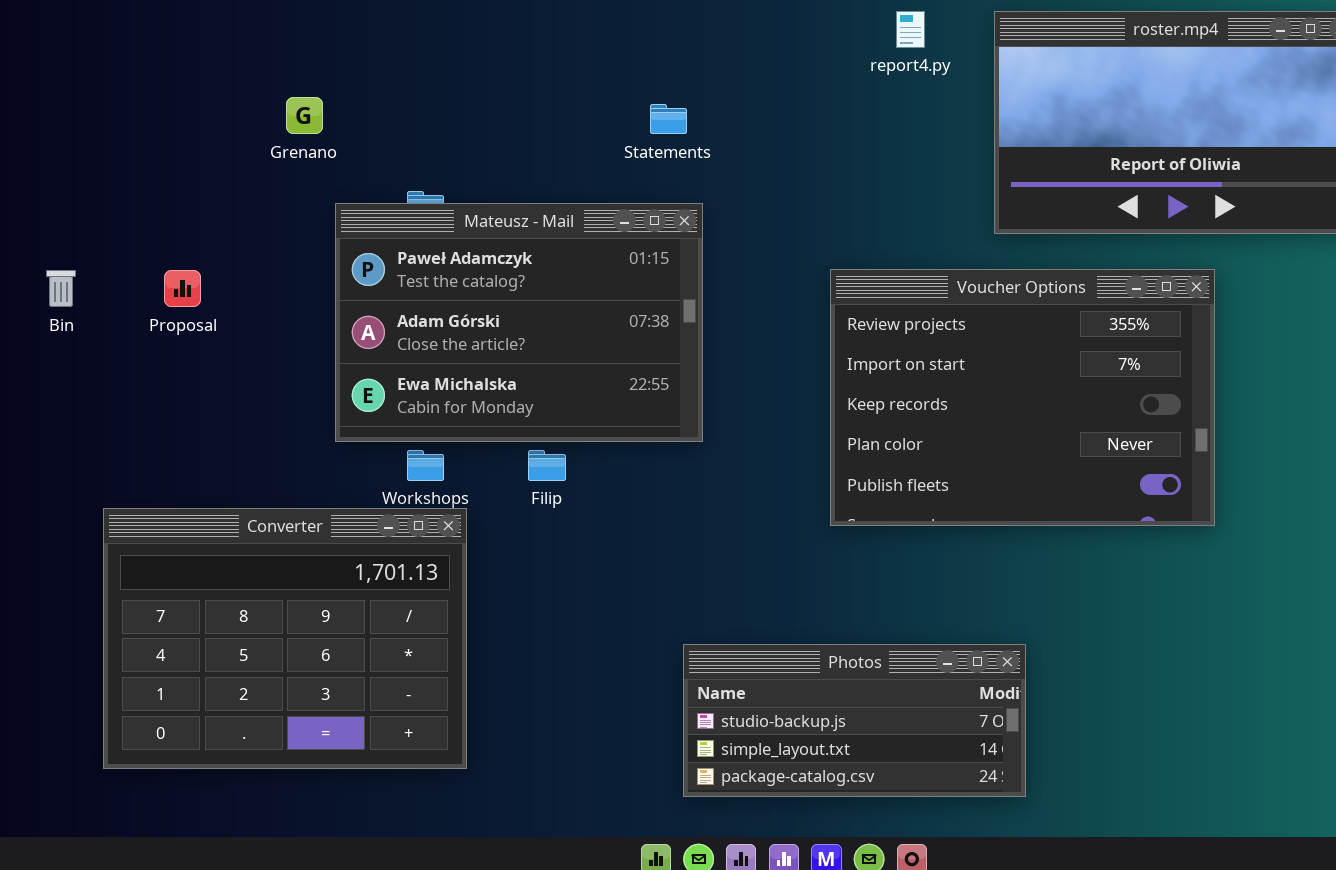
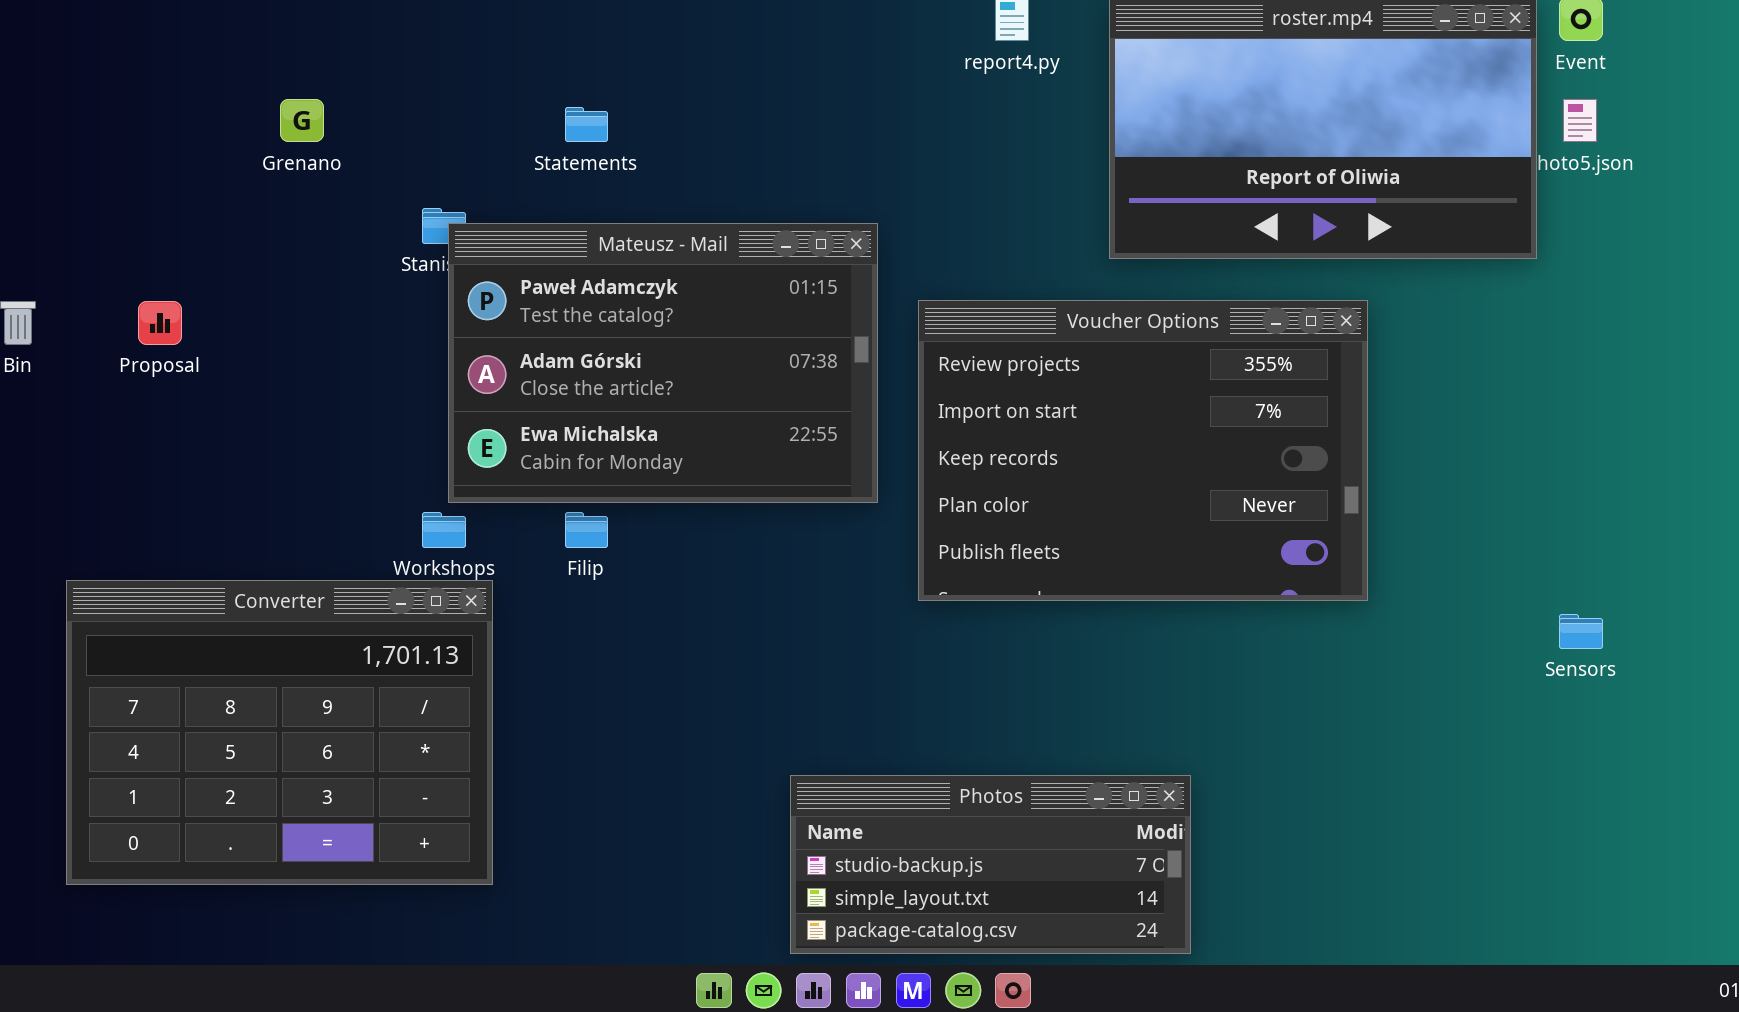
Statements: [650,104,687,134] -> [565,107,608,142], moved
Mateusz - Mail: [335,203,703,442] -> [448,223,878,503], moved
Photos: [683,644,1026,797] -> [790,775,1191,954], moved

